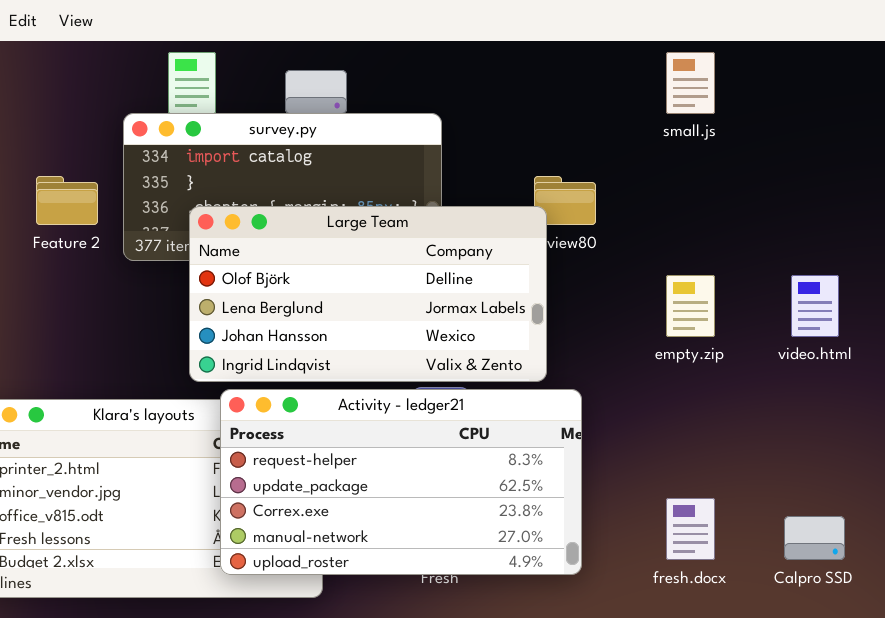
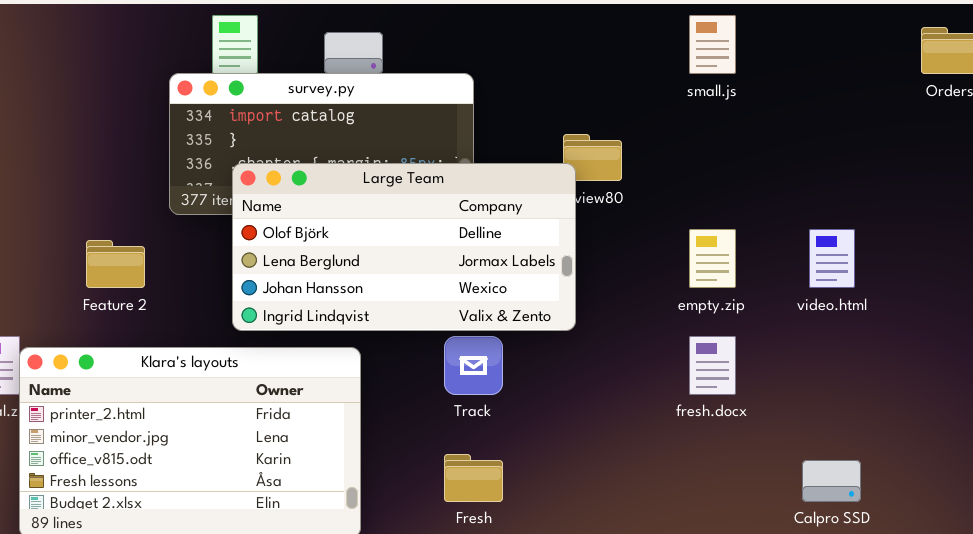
Feature 2: [36,176,98,225] -> [86,240,145,288], moved
Activity - ledger21: [220,389,582,575] -> none, closed
fresh.docx: [666,498,715,560] -> [689,336,736,395], moved

